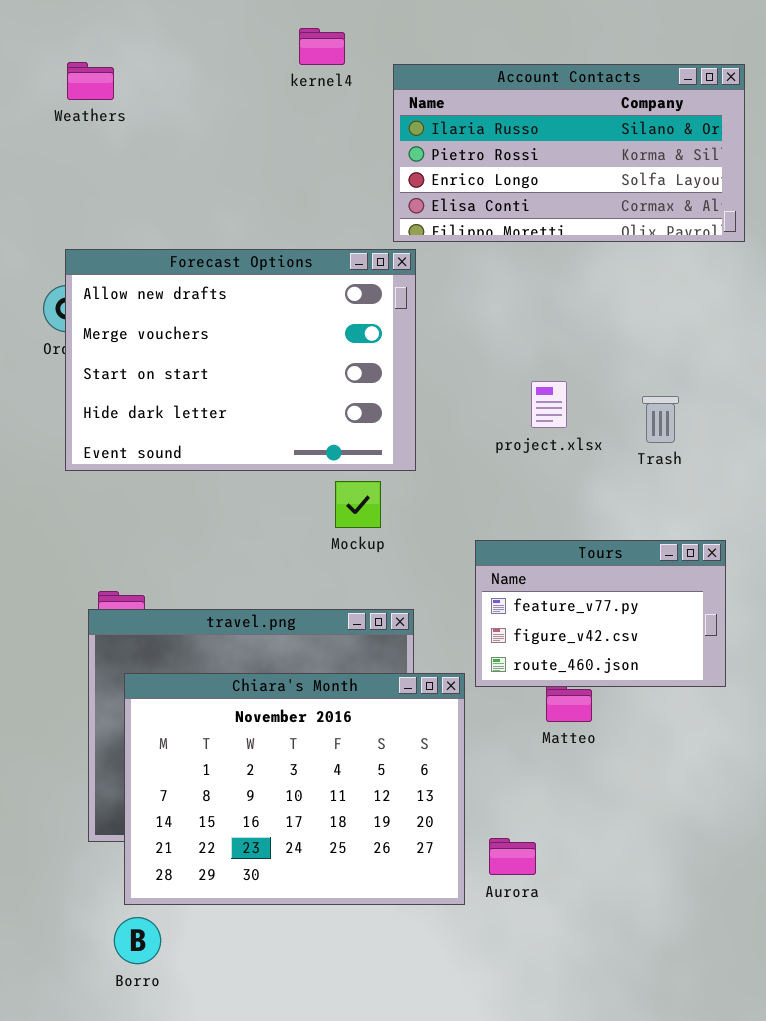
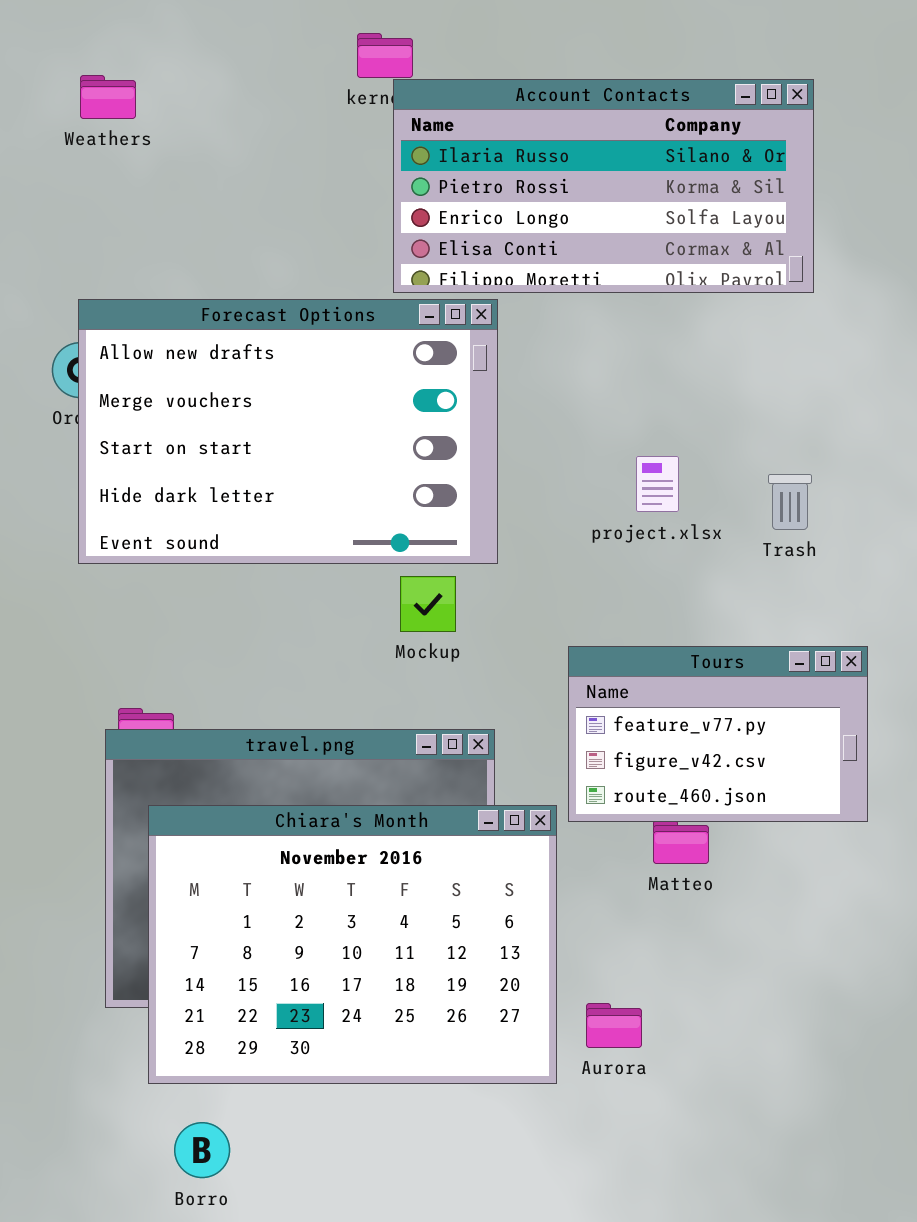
Account Contacts: [393,64,745,242] -> [393,79,814,293], moved
Borro: [114,917,161,964] -> [174,1122,230,1178], moved

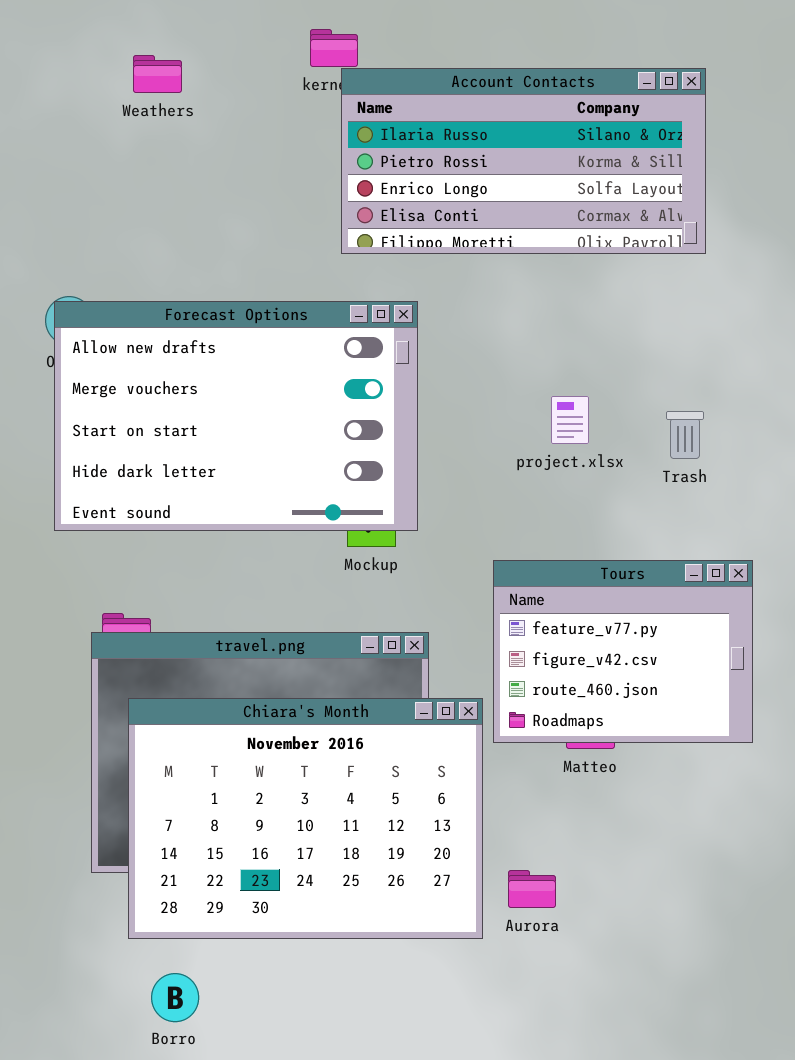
Weathers: [80,75,136,119] -> [133,55,182,93], moved
Forecast Options: [78,299,498,564] -> [54,301,418,531], moved
Tours: [568,646,868,822] -> [493,560,753,743], resized

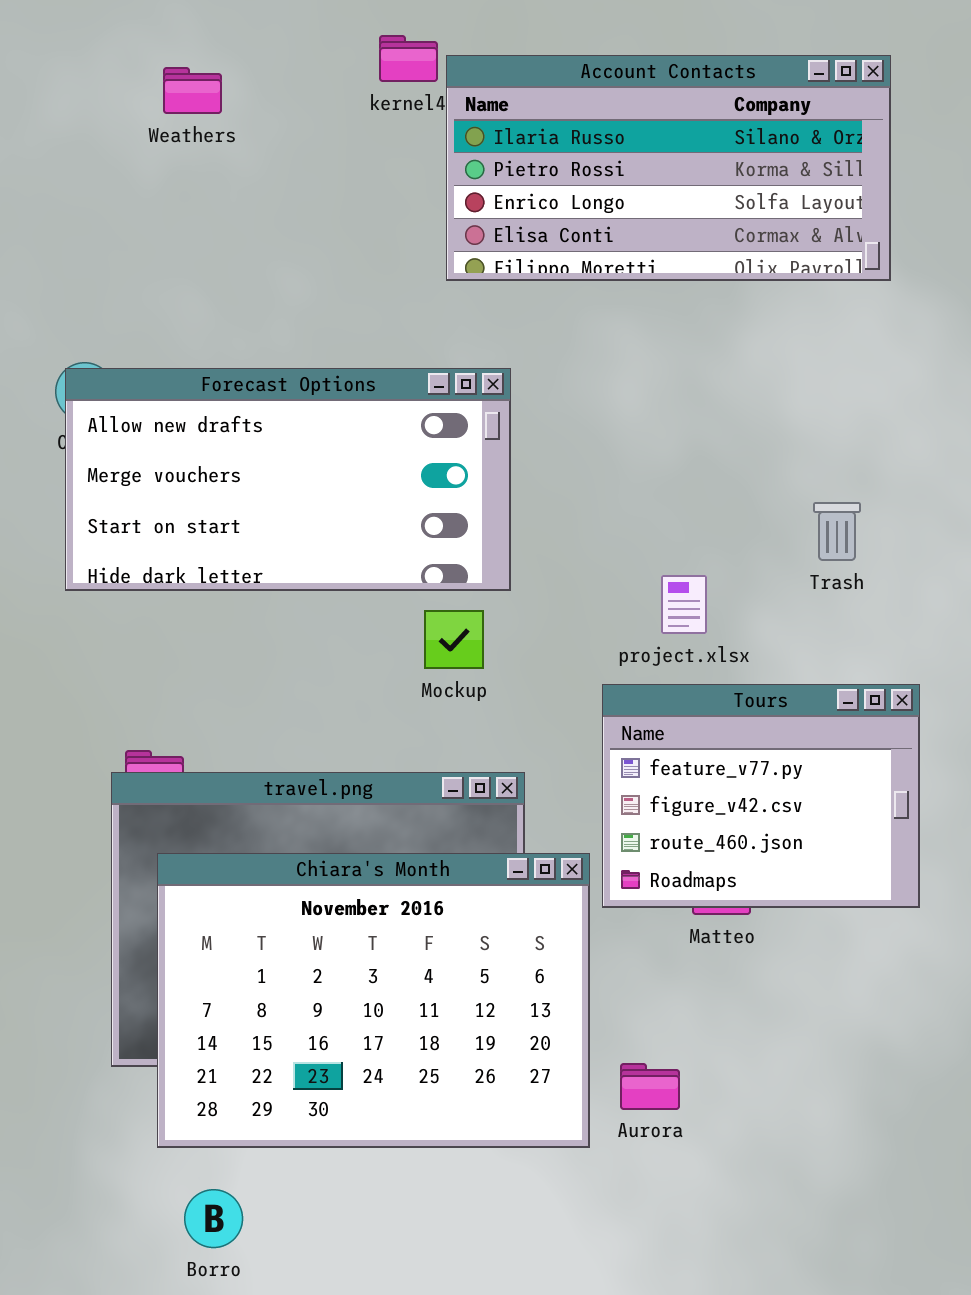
Account Contacts: [341,68,706,254] -> [446,55,891,281], moved
Forecast Options: [54,301,418,531] -> [65,368,511,591], resized
project.xlsx: [551,396,589,444] -> [661,575,707,634], moved

